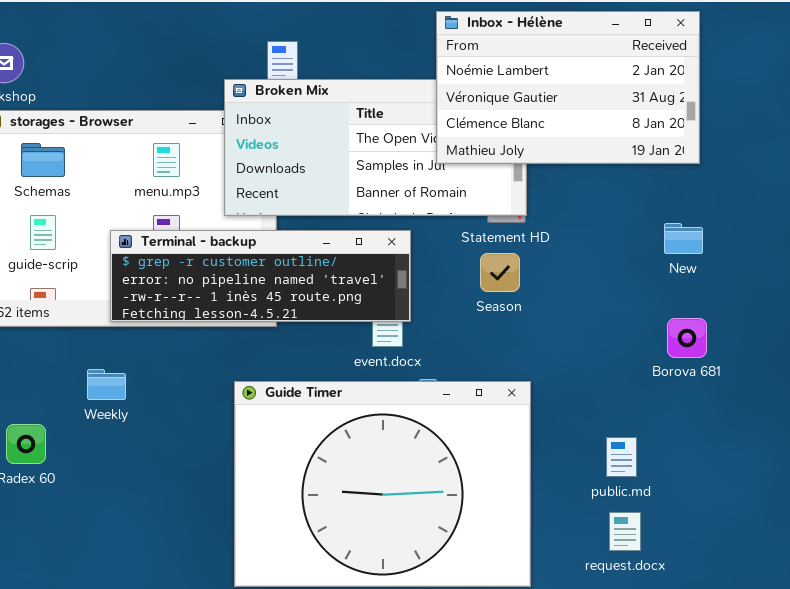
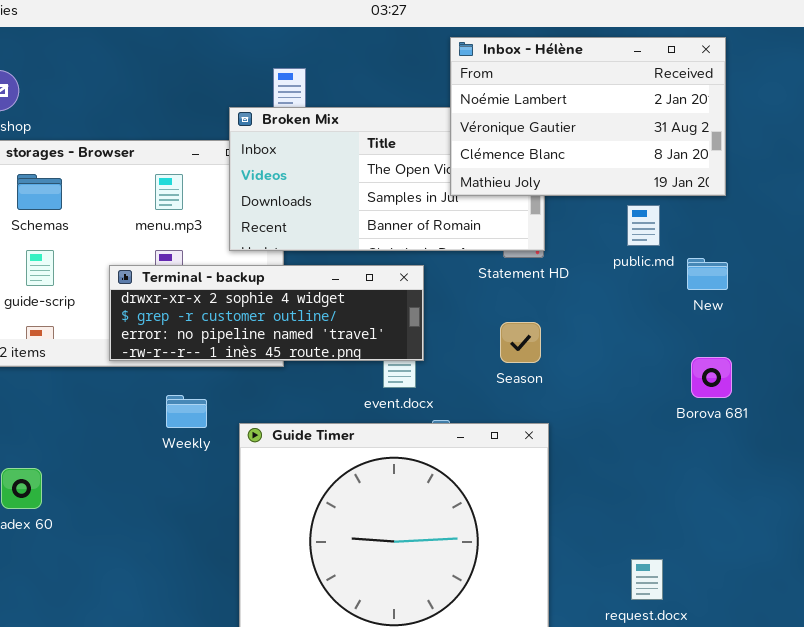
Terminal - backup: [110,230,411,322] -> [109,265,424,361], scrolled up 1 row
Season: [480,253,520,292] -> [500,322,541,363], moved
Weekly: [87,369,126,400] -> [166,395,207,428], moved
public.md: [606,437,637,477] -> [627,205,660,246], moved

